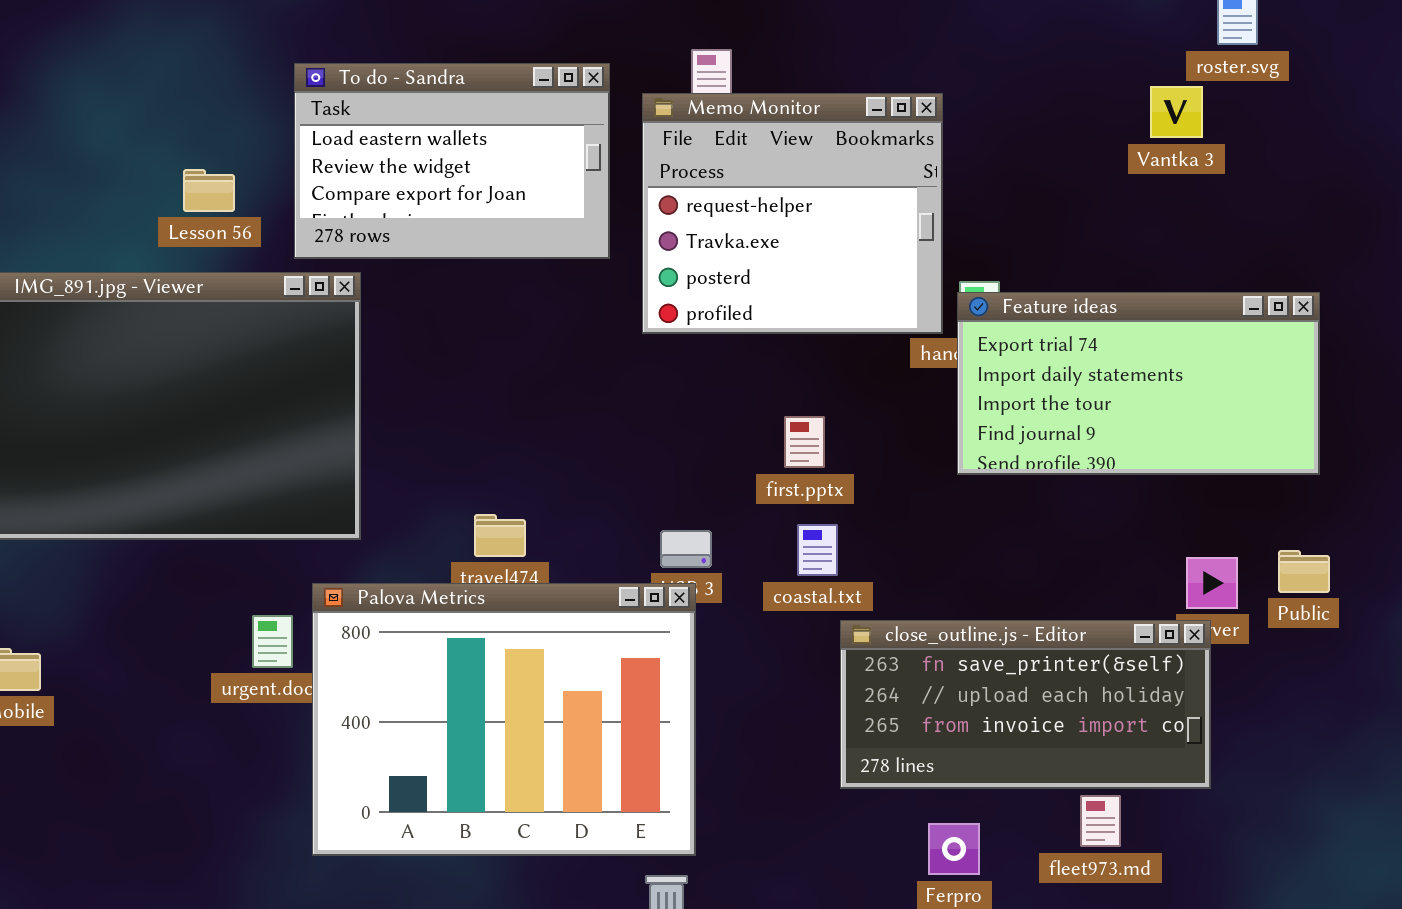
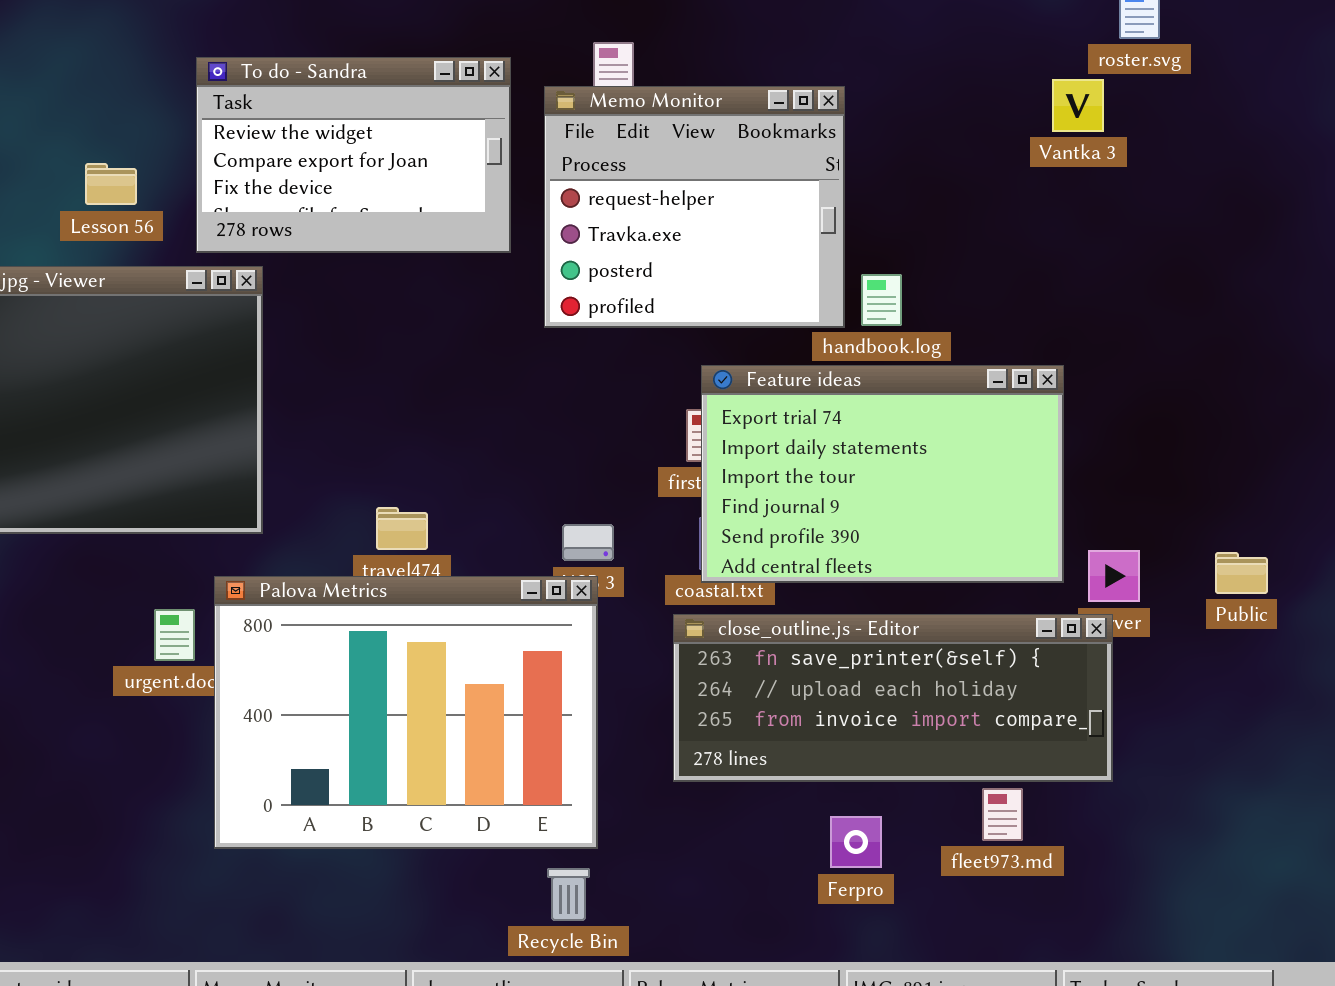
To do - Sandra: [294,63,610,259] -> [196,57,511,253], scrolled down 1 row
Feature ideas: [957,292,1320,475] -> [701,365,1064,583], moved, resized
Public: [1278,550,1330,593] -> [1215,552,1268,594], moved
close_outline.js - Editor: [840,620,1211,789] -> [673,614,1113,782], resized

